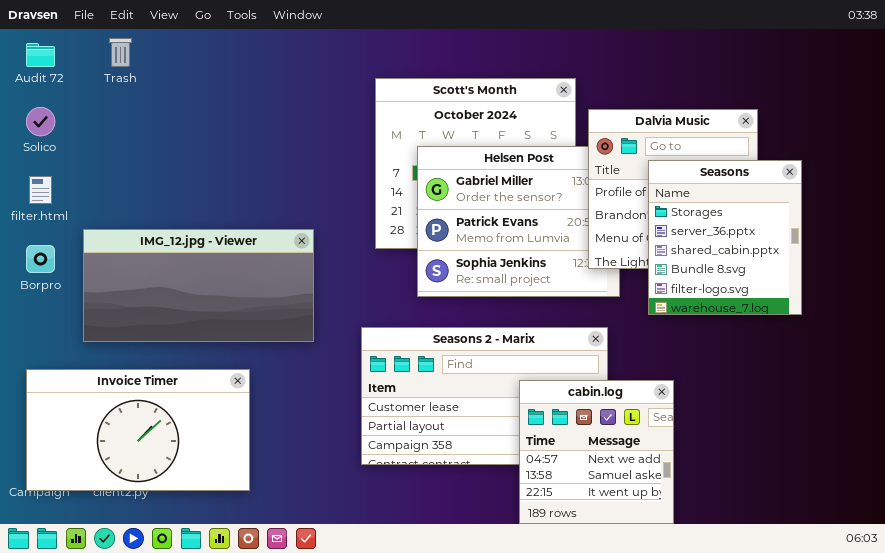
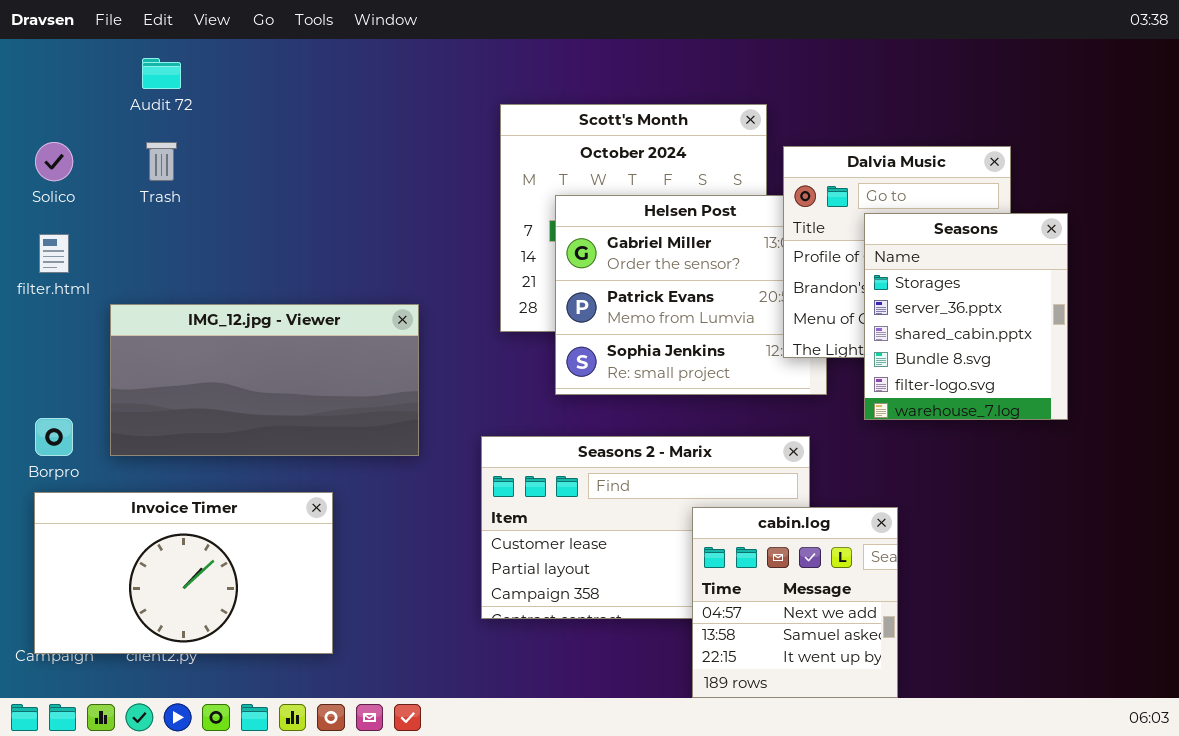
Trash: [109,38,132,67] -> [146,142,177,181], moved
Audit 72: [26,43,55,67] -> [142,58,181,89], moved
Borpro: [26,245,55,273] -> [35,418,73,456], moved

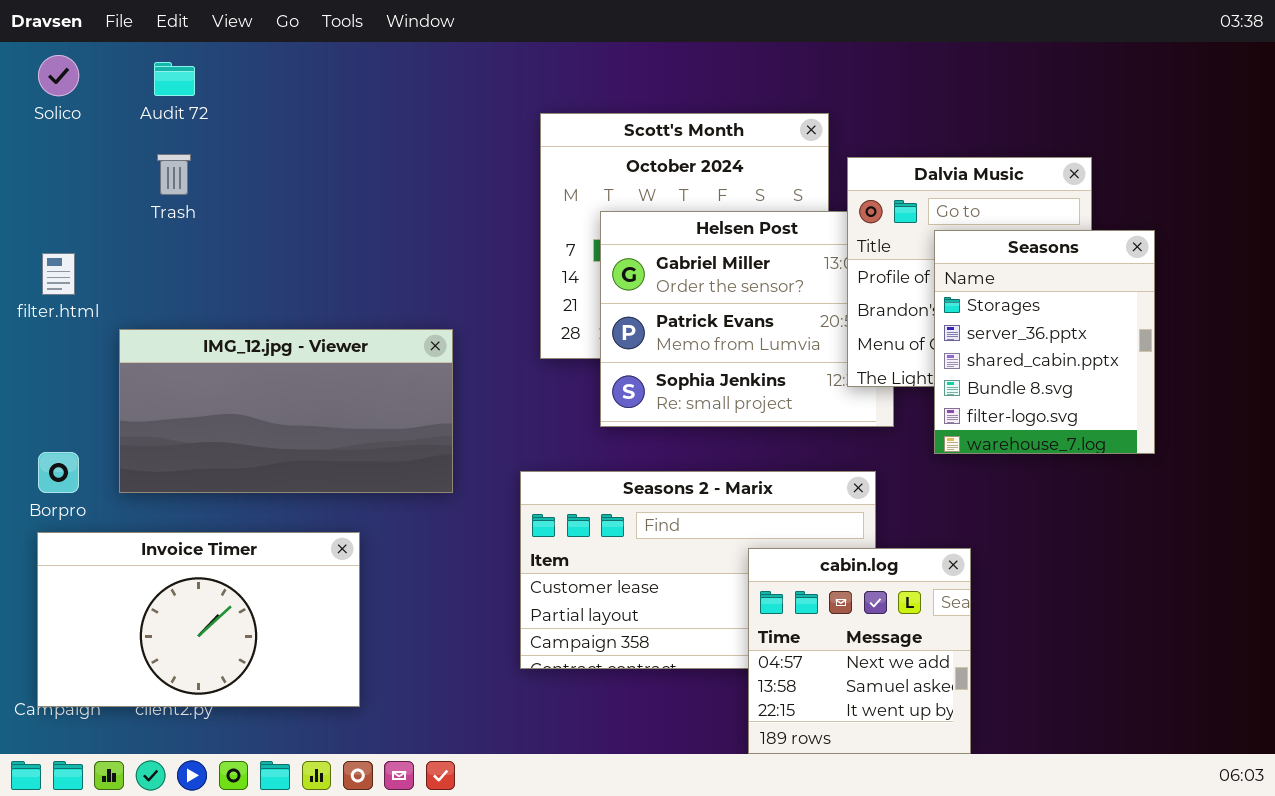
Solico: [35,142,73,181] -> [38,55,79,96], moved

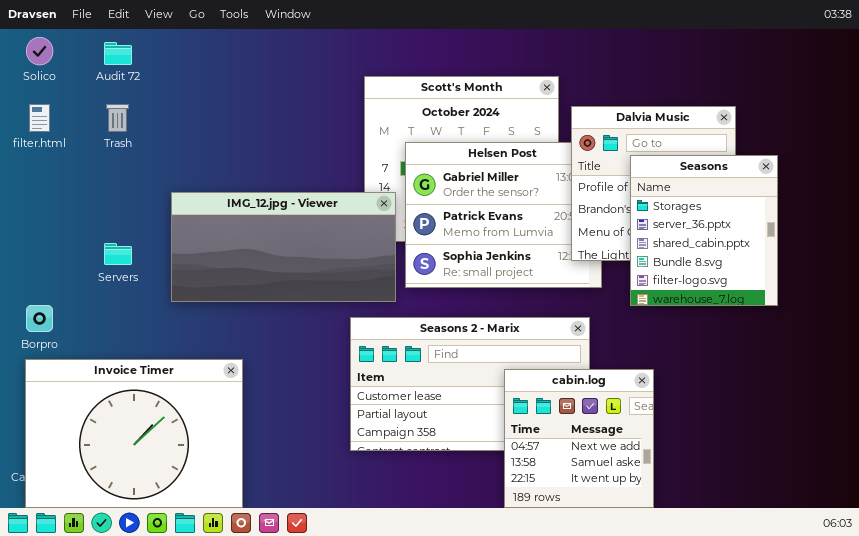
filter.html: [42,253,75,295] -> [29,104,50,132], moved
IMG_12.jpg - Viewer: [119,329,453,493] -> [171,192,396,302], moved
Invoice Timer: [37,532,360,707] -> [25,359,243,508], resized

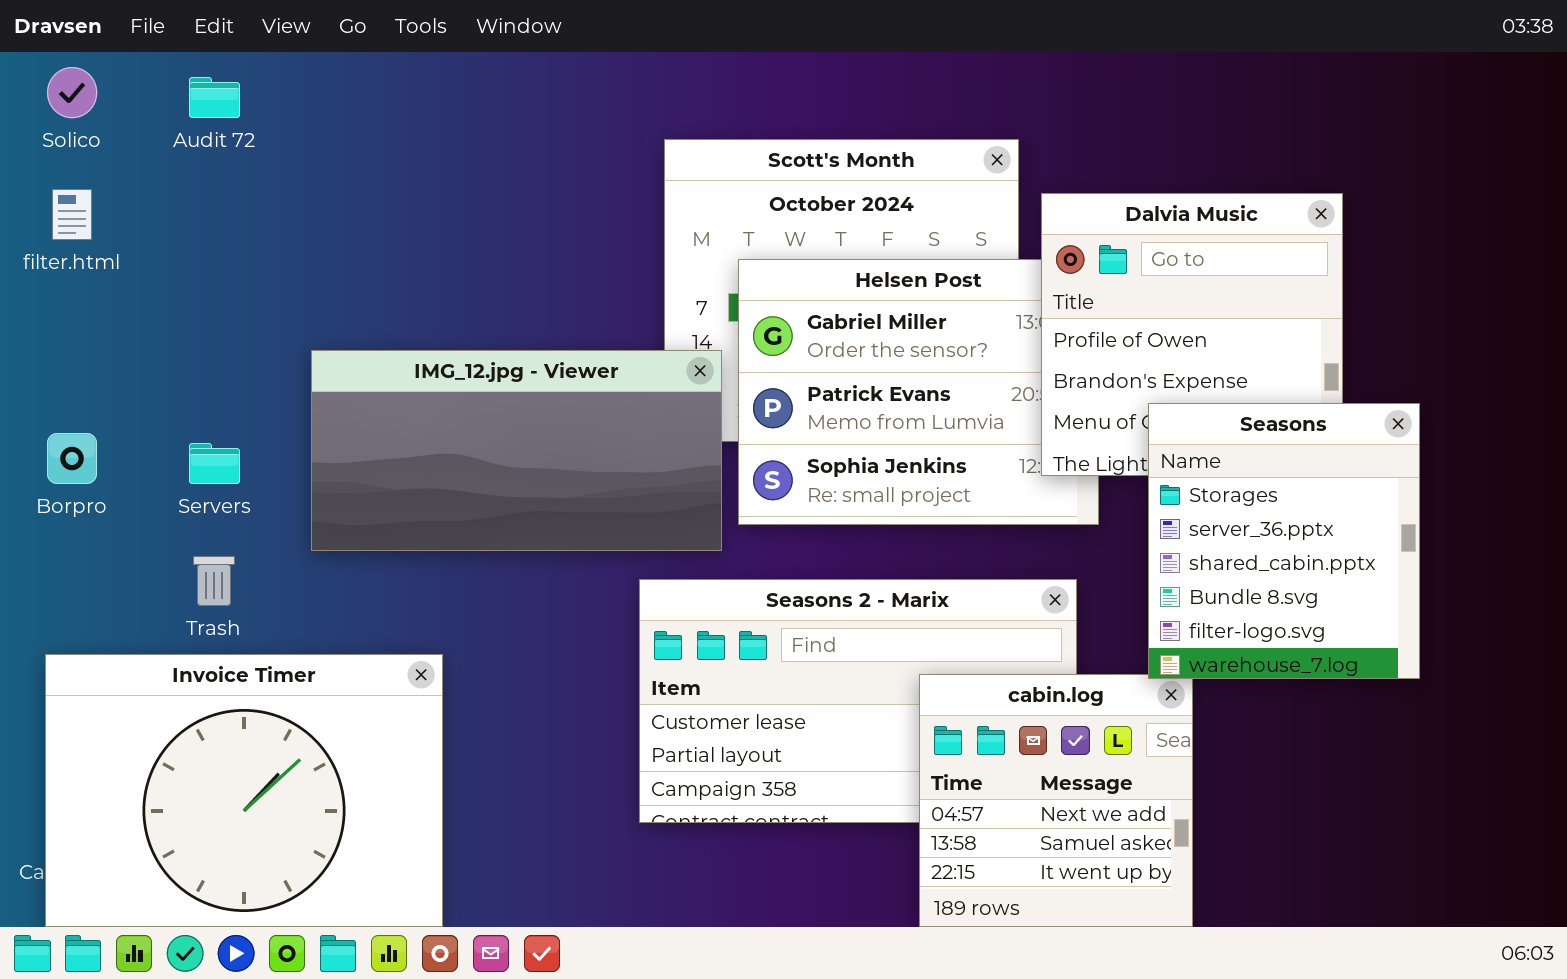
Trash: [106,104,129,132] -> [193,556,235,606], moved
Seasons: [630,155,778,306] -> [1148,403,1420,679], moved
Borpro: [26,305,53,332] -> [47,433,97,484], moved

